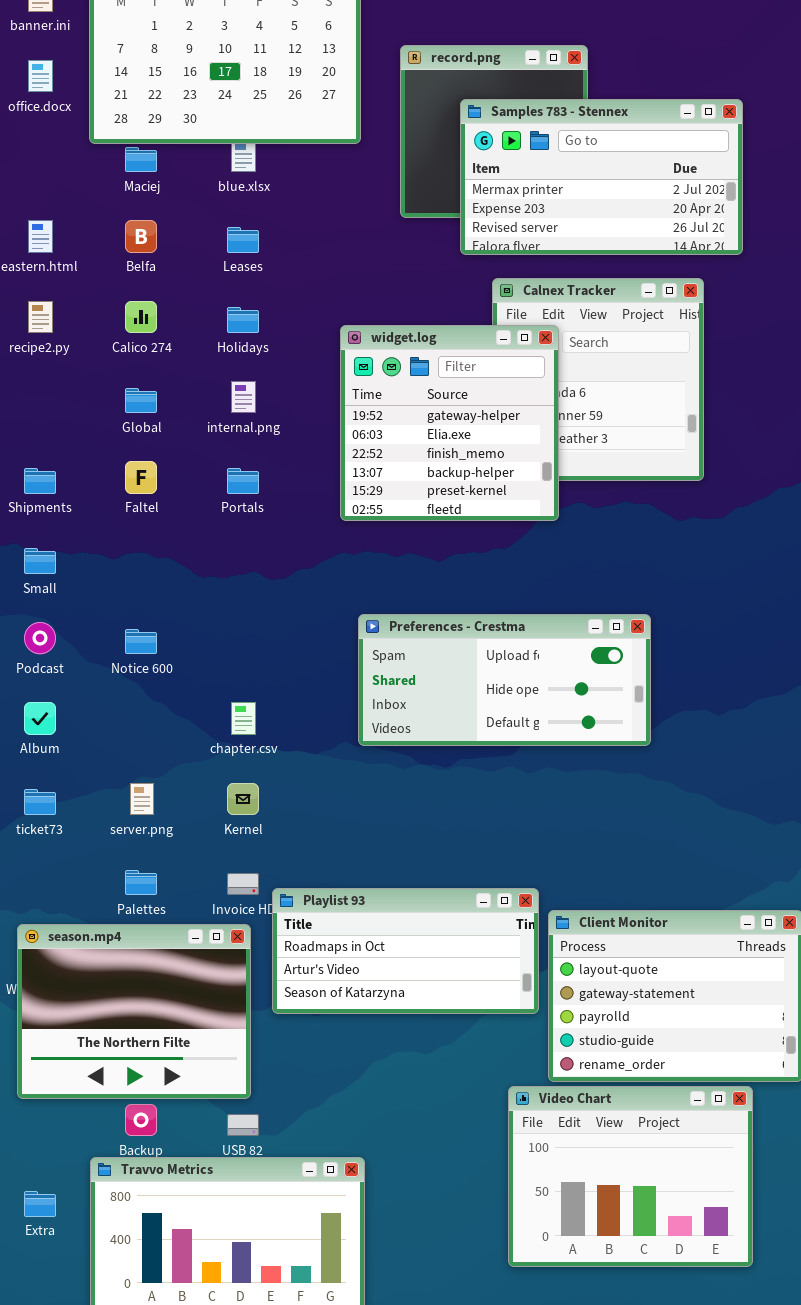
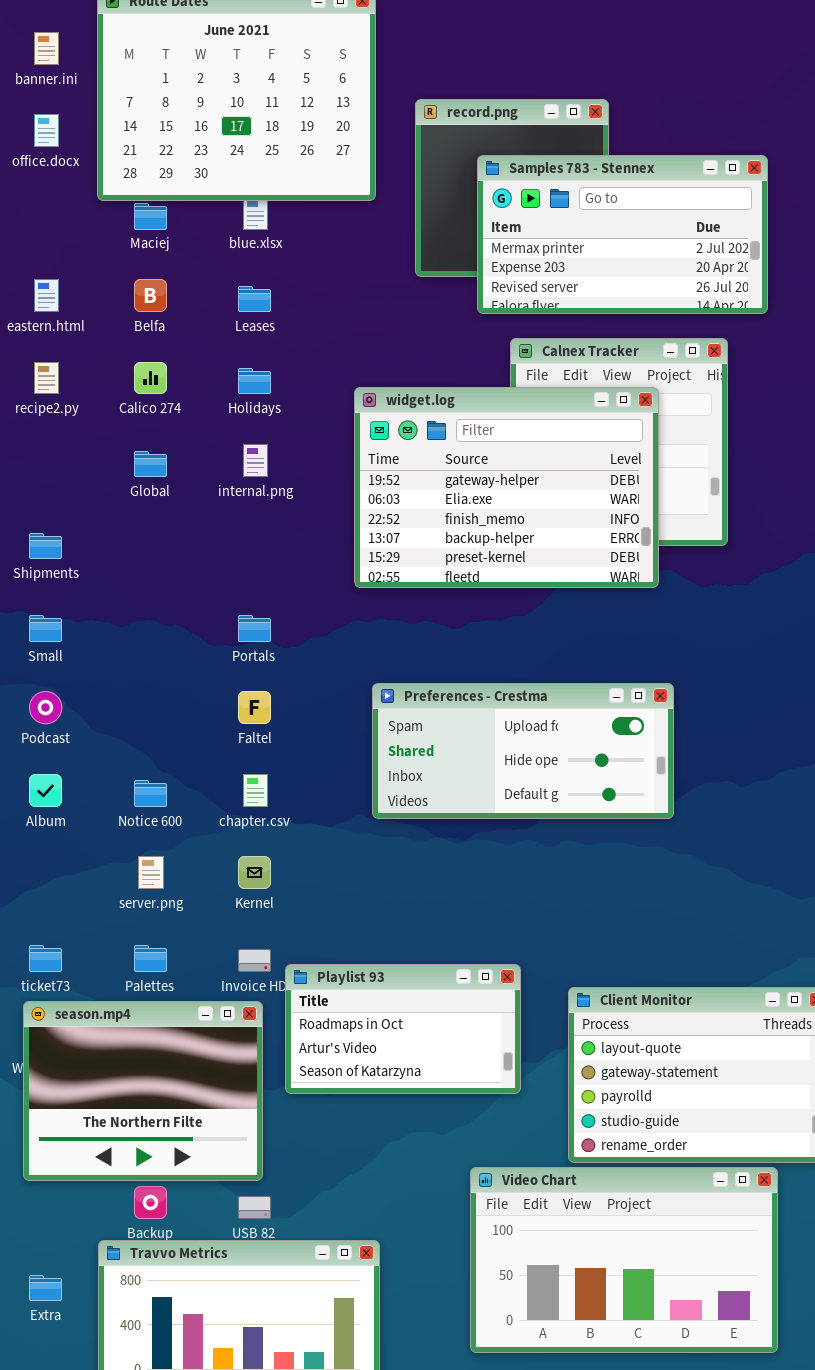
widget.log: [340,325,559,521] -> [354,387,659,588], resized
Faltel: [125,461,157,494] -> [238,691,271,724], moved
Portals: [227,468,259,494] -> [238,615,271,642], moved
Notice 600: [125,629,157,654] -> [134,780,167,807], moved
ticket73: [24,789,56,815] -> [29,945,62,972], moved
Playlist 93: [272,888,539,1014] -> [285,964,521,1094], resized
Video Chart: [508,1086,753,1267] -> [470,1167,778,1353], resized

